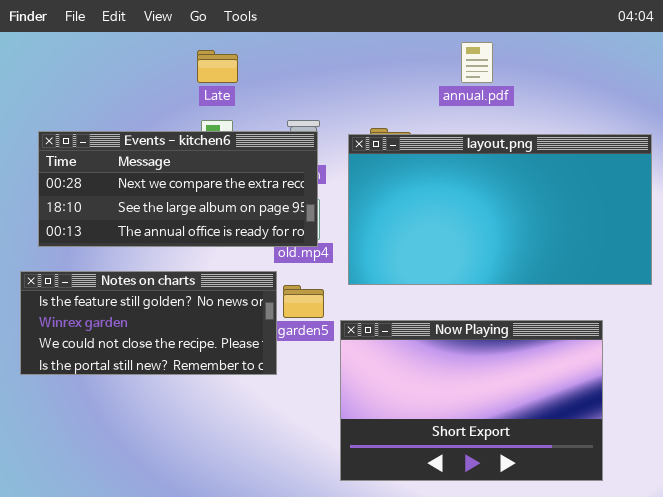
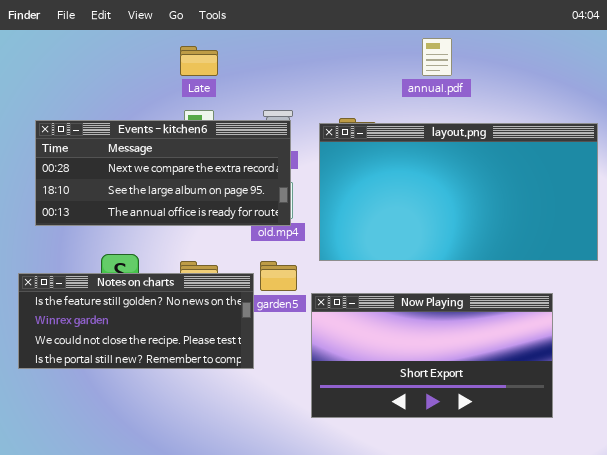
Notes on charts: [20,271,277,375] -> [18,273,254,369], moved
Now Playing: [340,320,603,481] -> [311,293,553,418], resized

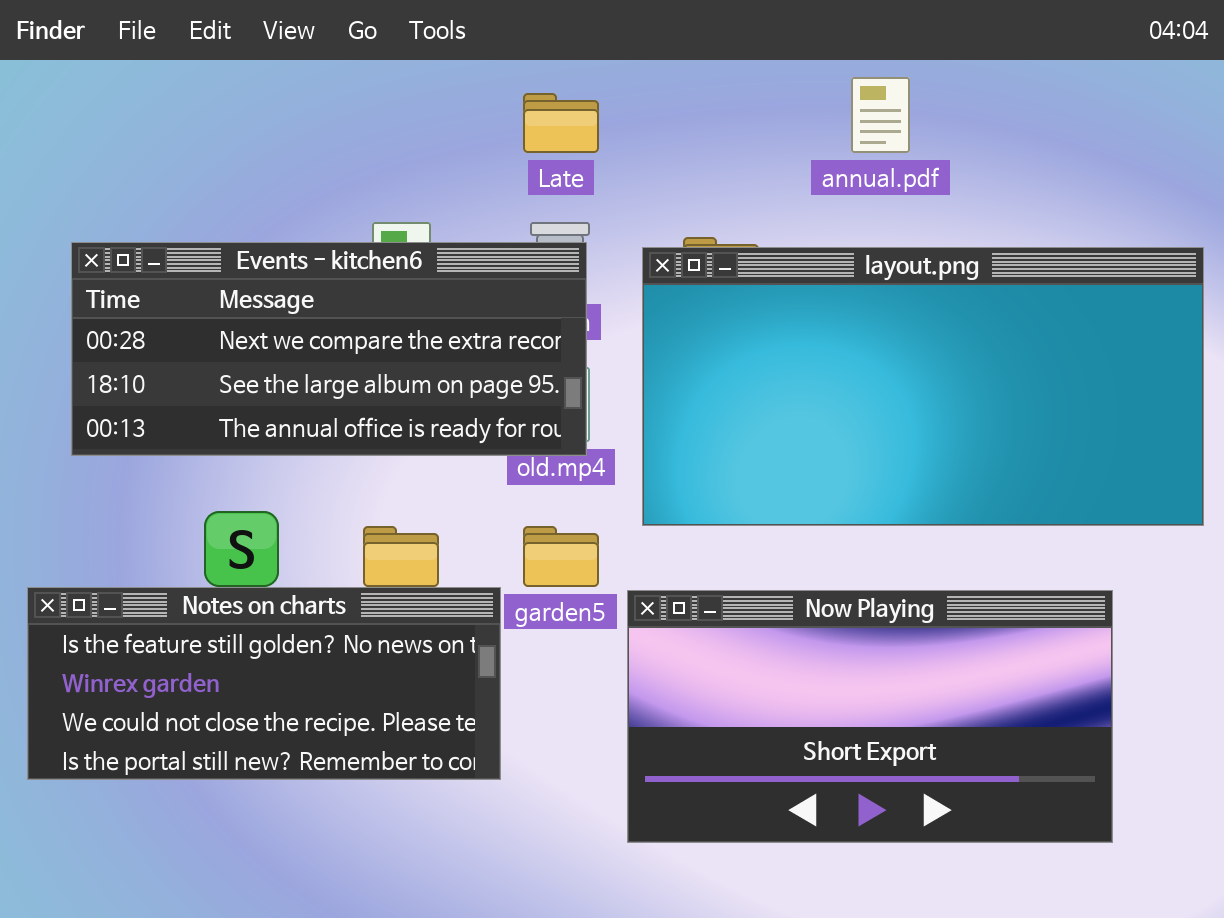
Late: [180,46,218,76] -> [523,93,599,153], moved
Notes on charts: [18,273,254,369] -> [27,587,501,780], moved

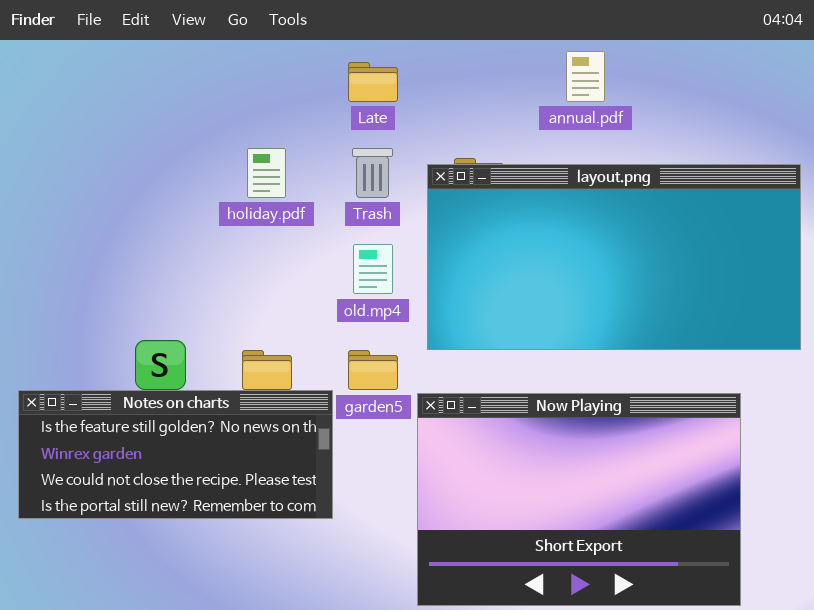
Events - kitchen6: [71,242,587,456] -> none, closed
Now Playing: [627,590,1113,843] -> [417,393,741,606], resized

